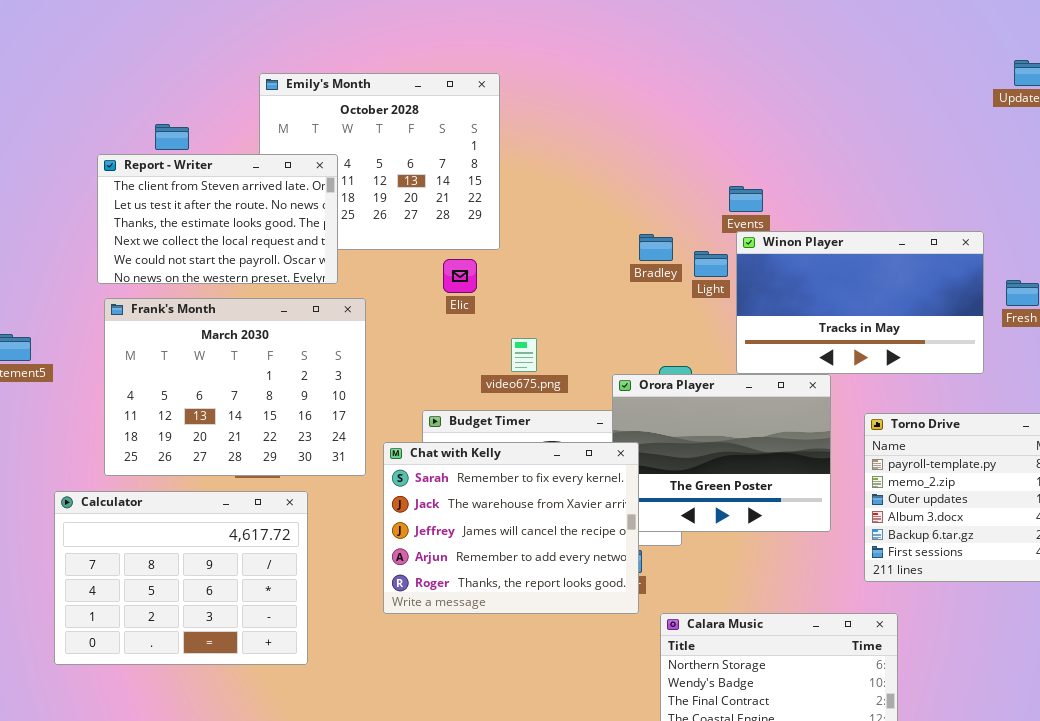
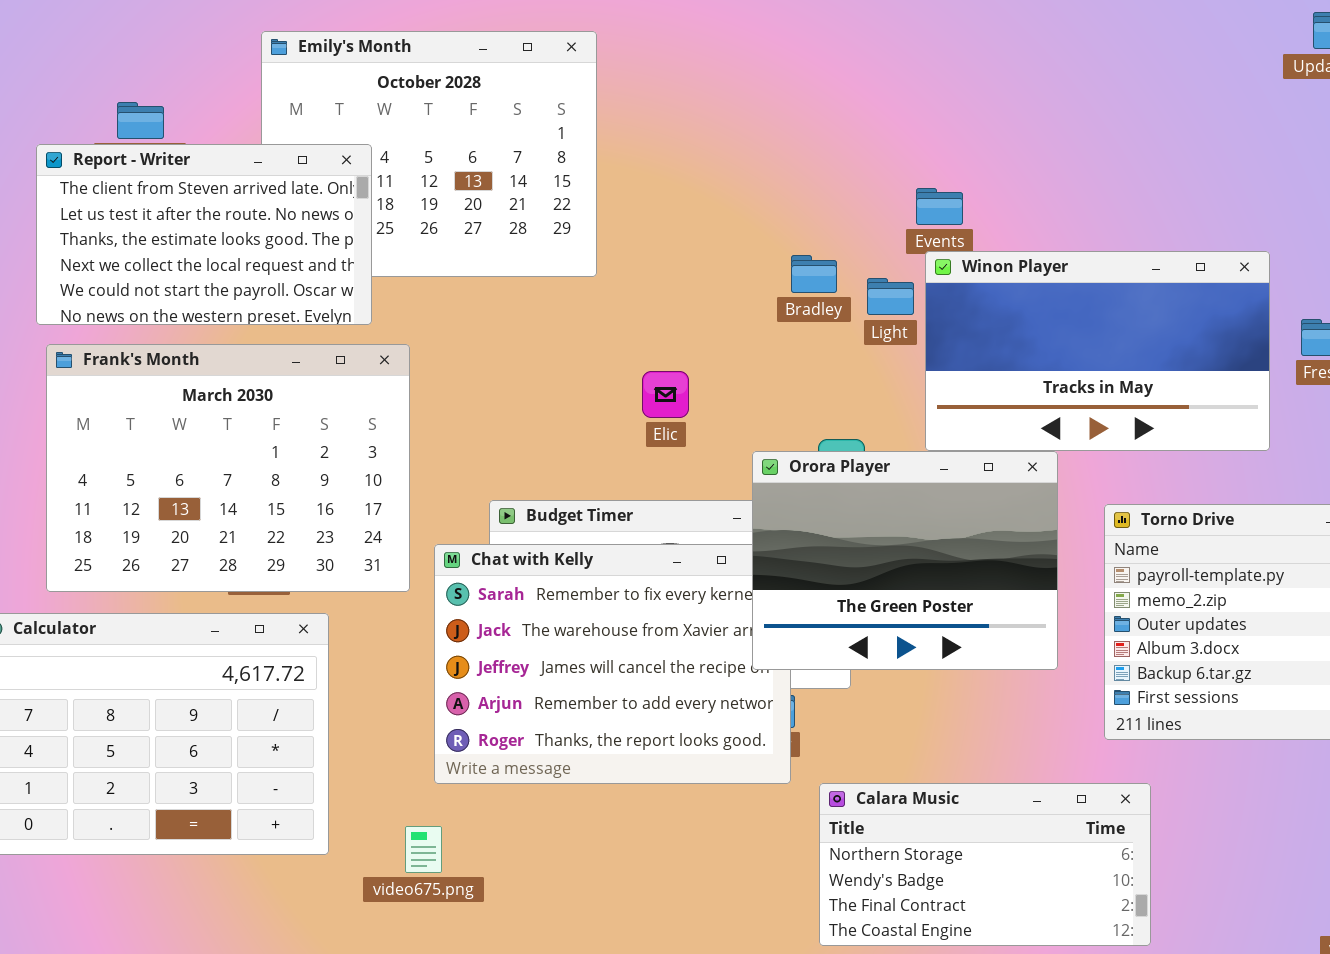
Elic: [443,259,477,293] -> [642,371,689,418], moved
video675.png: [511,338,537,372] -> [405,826,442,873], moved
Orora Player: [612,374,831,532] -> [752,451,1058,670], raised

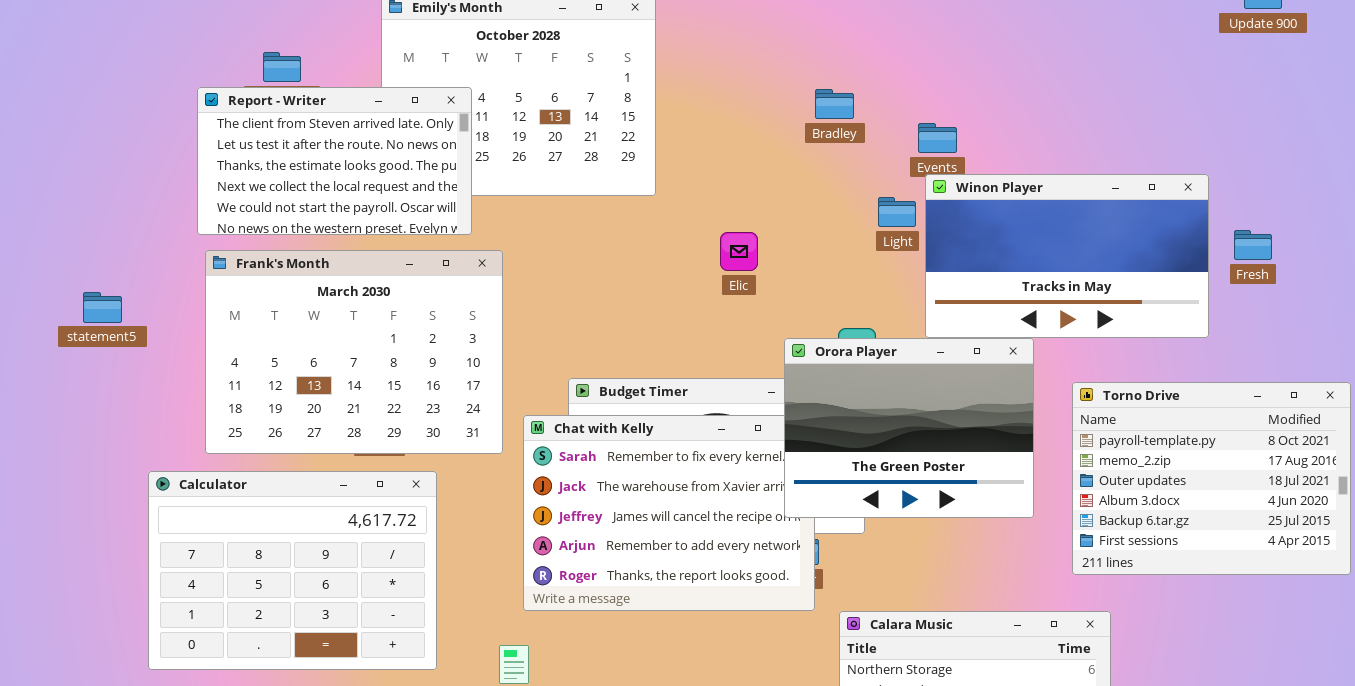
Bradley: [791,255,837,293] -> [815,89,854,119], moved
Elic: [642,371,689,418] -> [720,232,758,271], moved

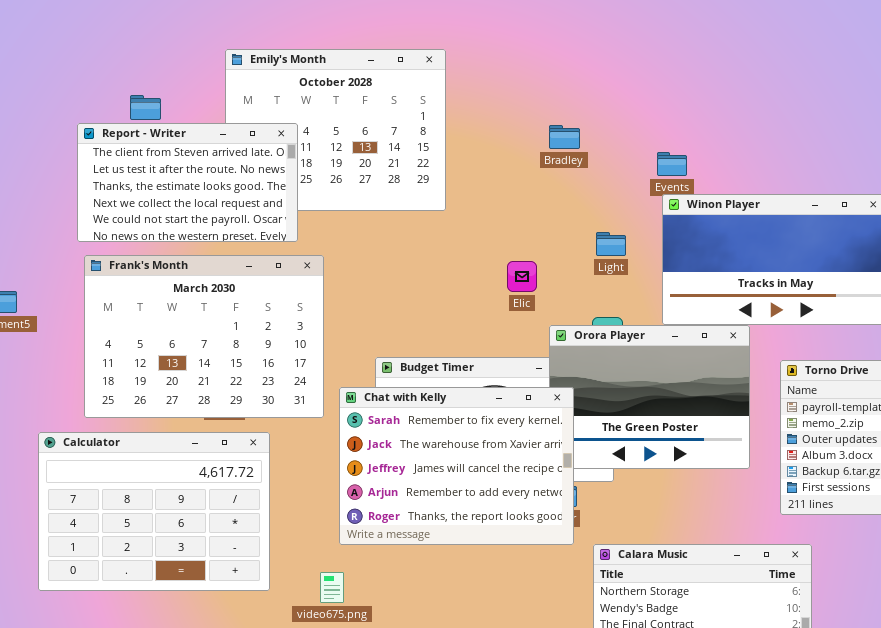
Bradley: [815,89,854,119] -> [549,125,580,149], moved
Light: [878,197,916,227] -> [596,232,626,256], moved
Elic: [720,232,758,271] -> [507,261,537,292], moved
Chat with Kelly: [523,415,815,611] -> [339,387,574,545], raised

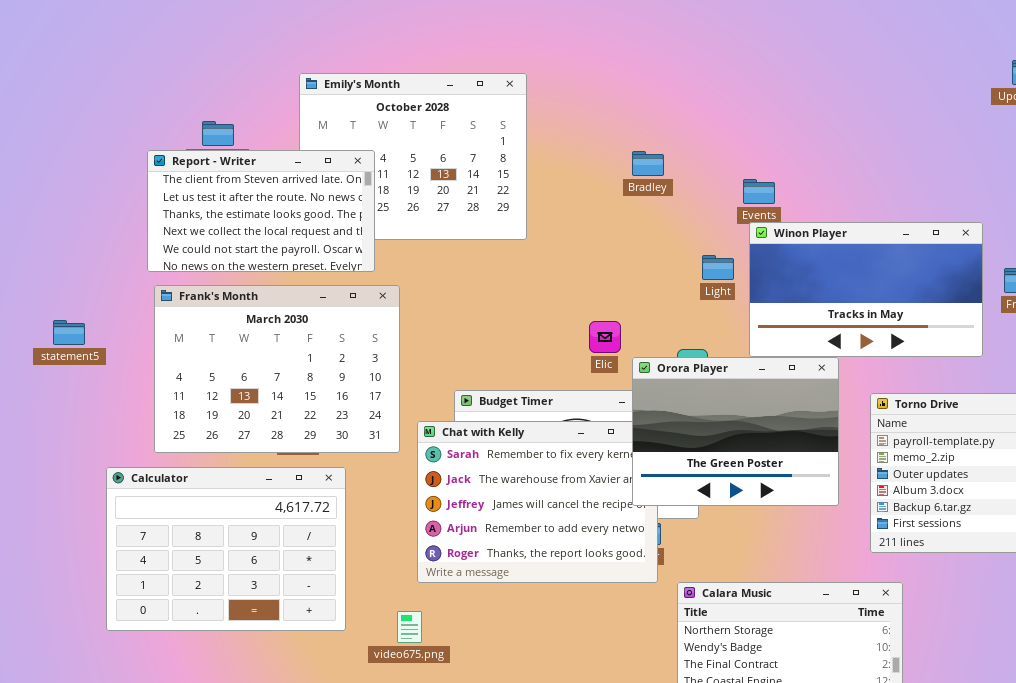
Light: [596,232,626,256] -> [702,255,734,280], moved
Elic: [507,261,537,292] -> [589,321,621,353], moved
Orora Player: [549,325,750,469] -> [632,357,839,506], raised

